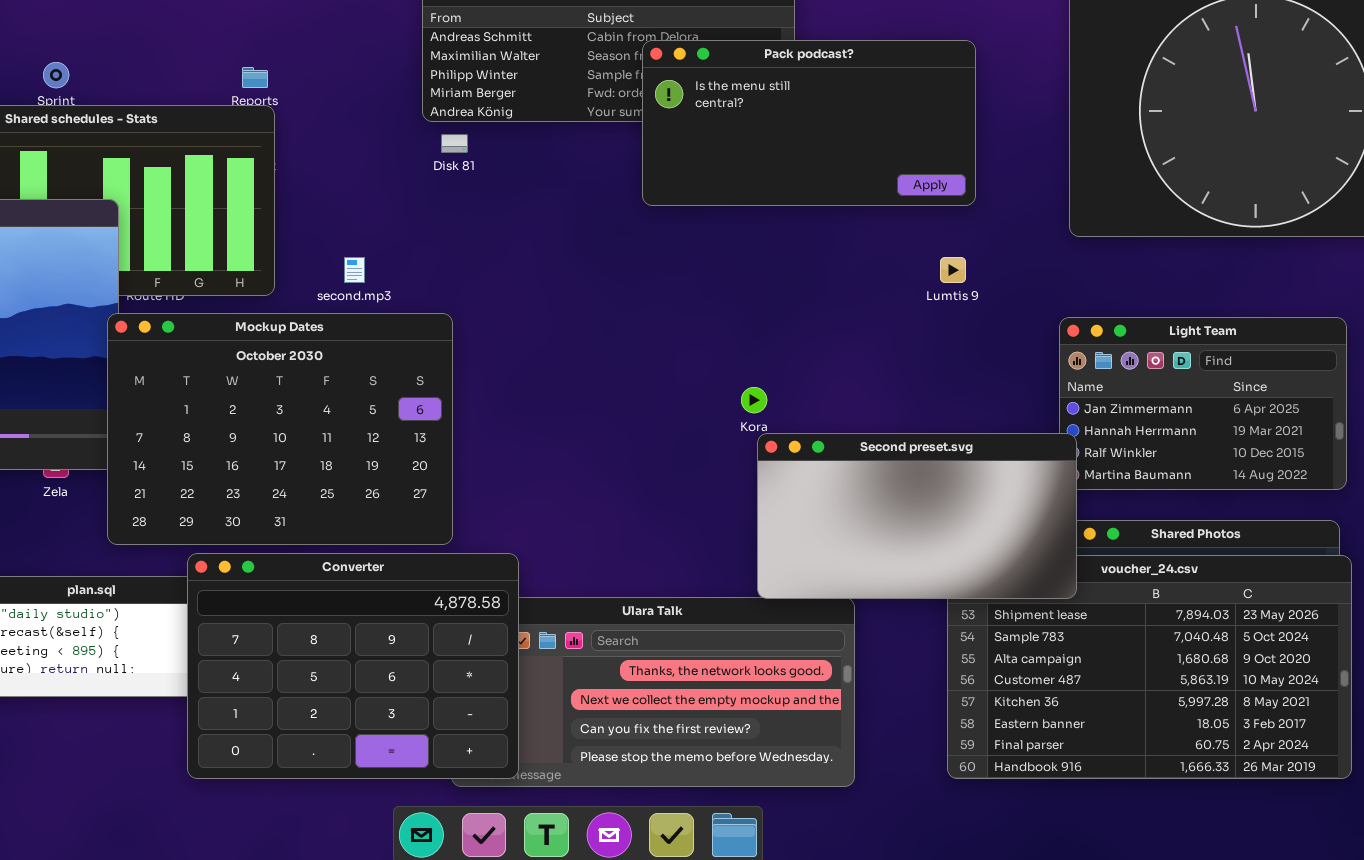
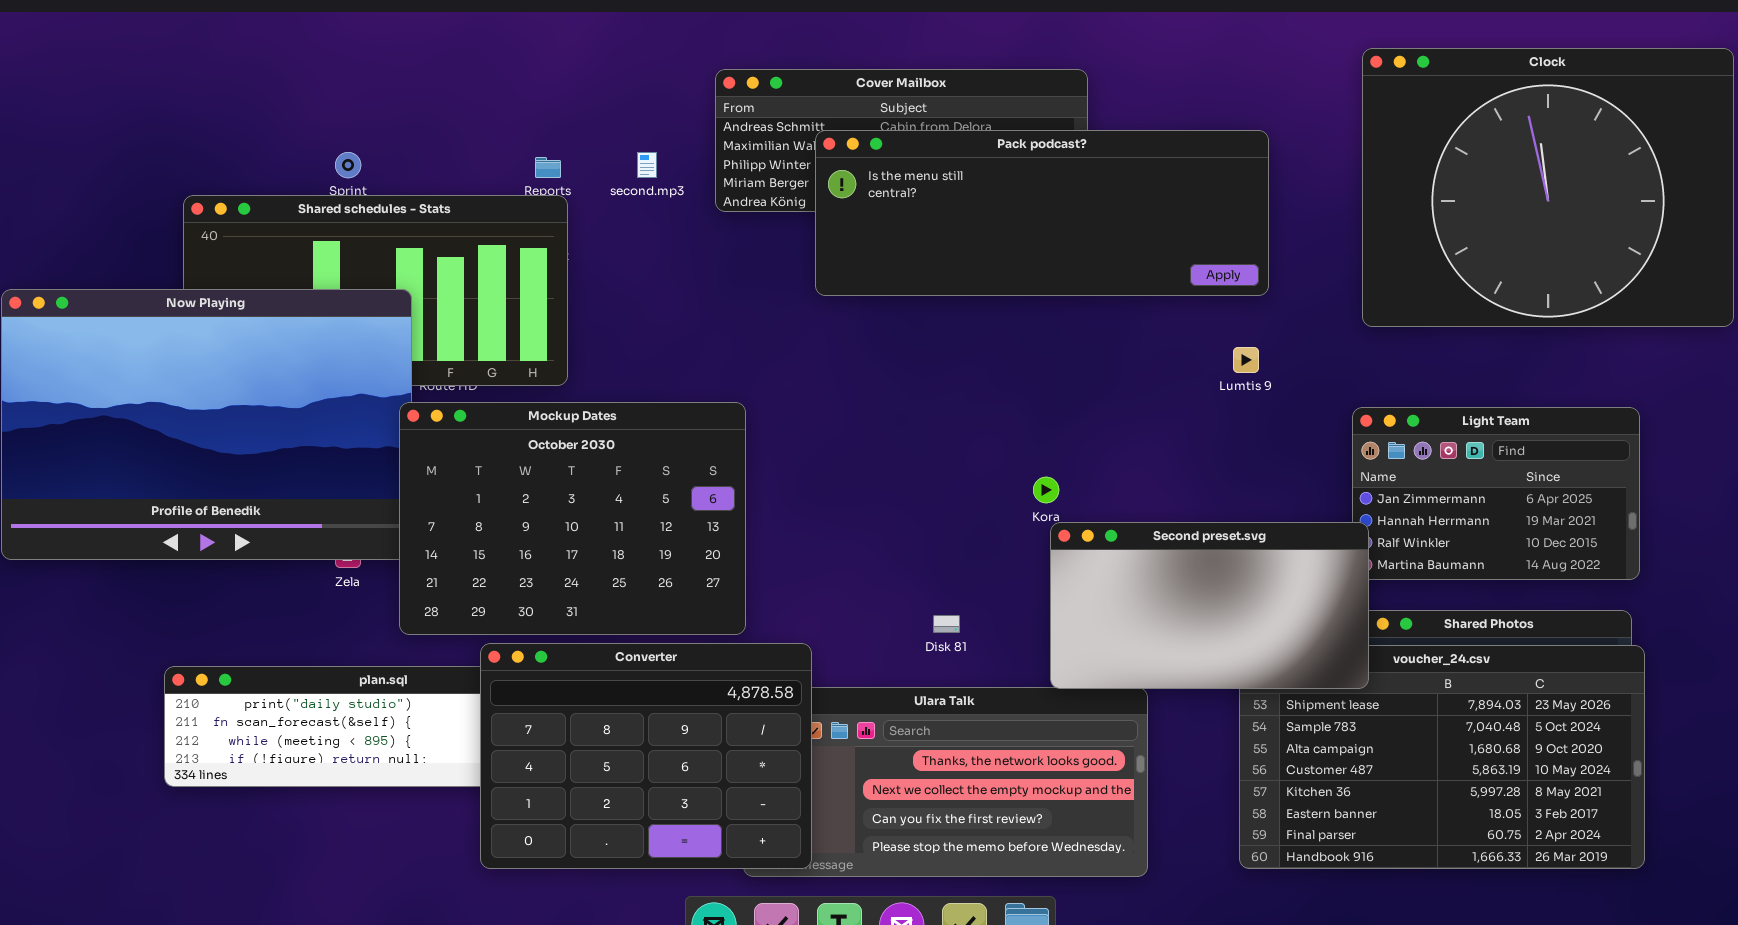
Pack podcast?: [642,40,976,206] -> [815,130,1269,296], resized
Disk 81: [441,134,468,153] -> [933,615,960,633], moved
second.mp3: [344,257,365,283] -> [637,152,657,178], moved

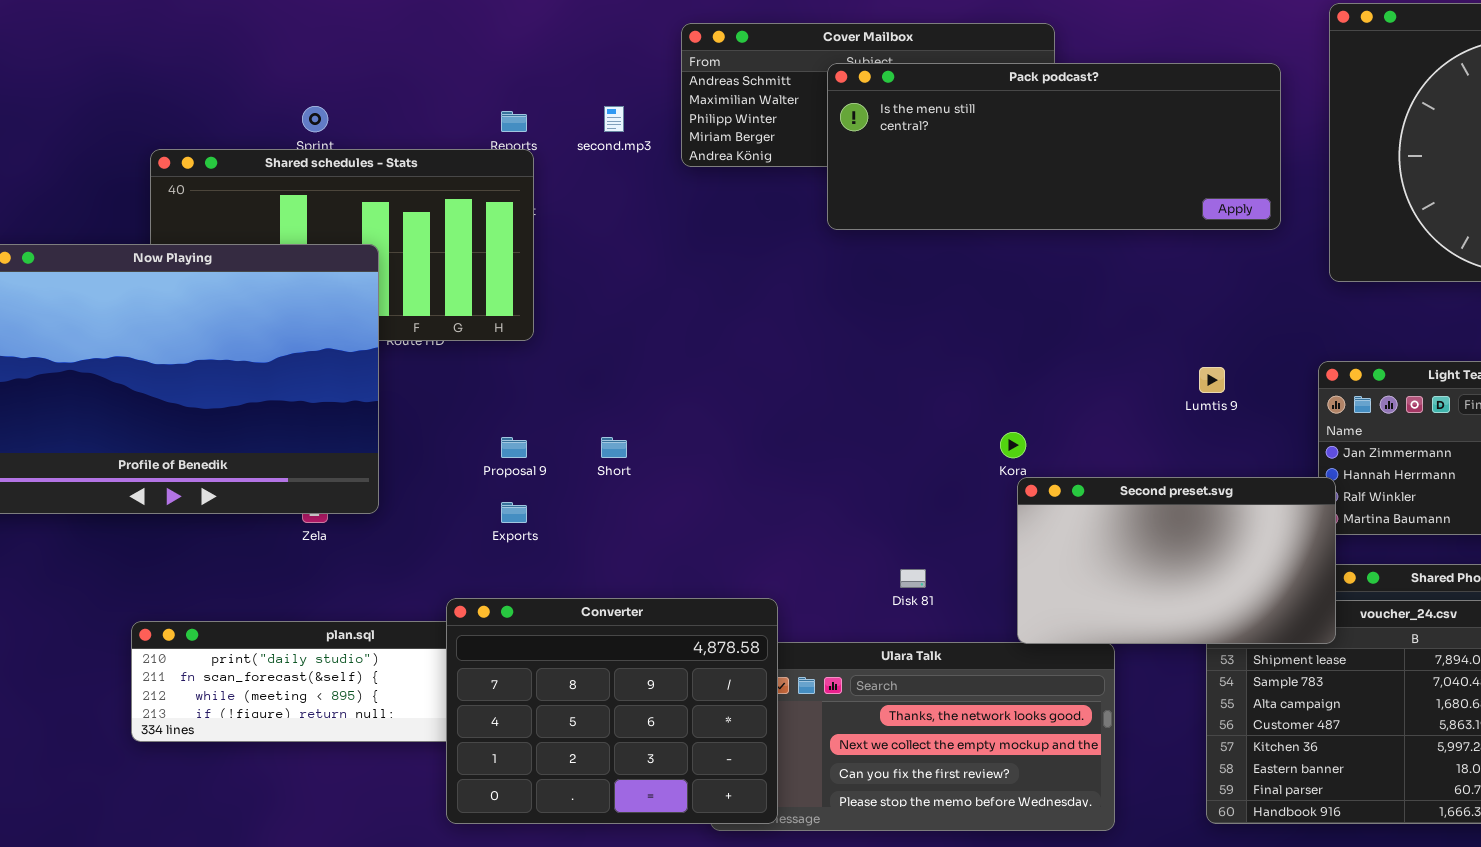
Pack podcast?: [815,130,1269,296] -> [827,63,1281,230], moved
Lumtis 9: [1233,347,1259,373] -> [1199,367,1225,393], moved
Mockup Dates: [399,402,746,635] -> none, closed

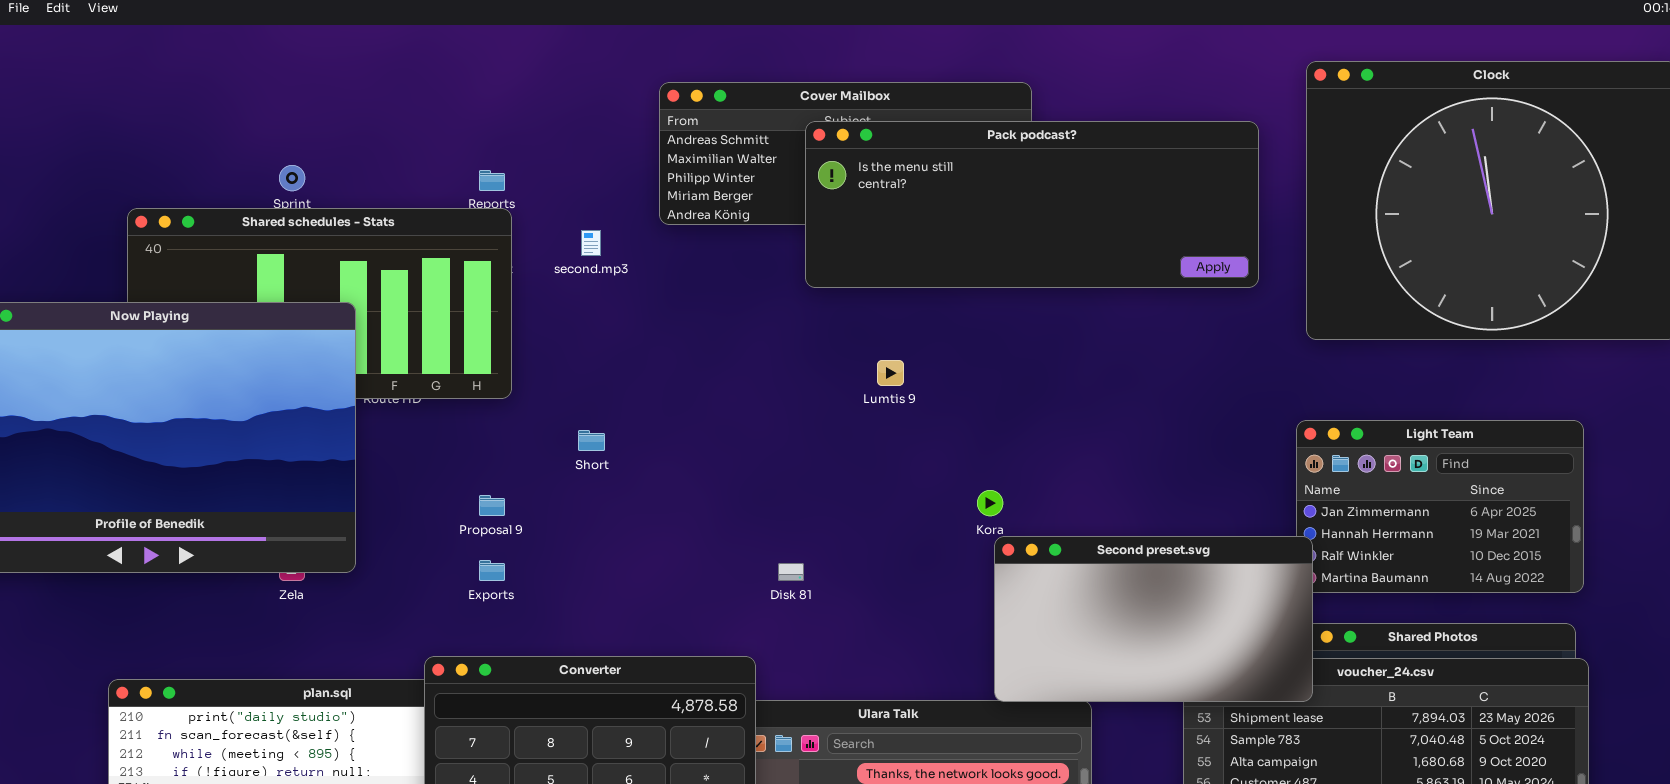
second.mp3: [604,106,624,132] -> [581,230,601,256], moved
Lumtis 9: [1199,367,1225,393] -> [877,360,904,386], moved
Short: [601,437,627,458] -> [578,430,605,451], moved
Disk 81: [900,569,926,588] -> [778,563,804,581], moved

